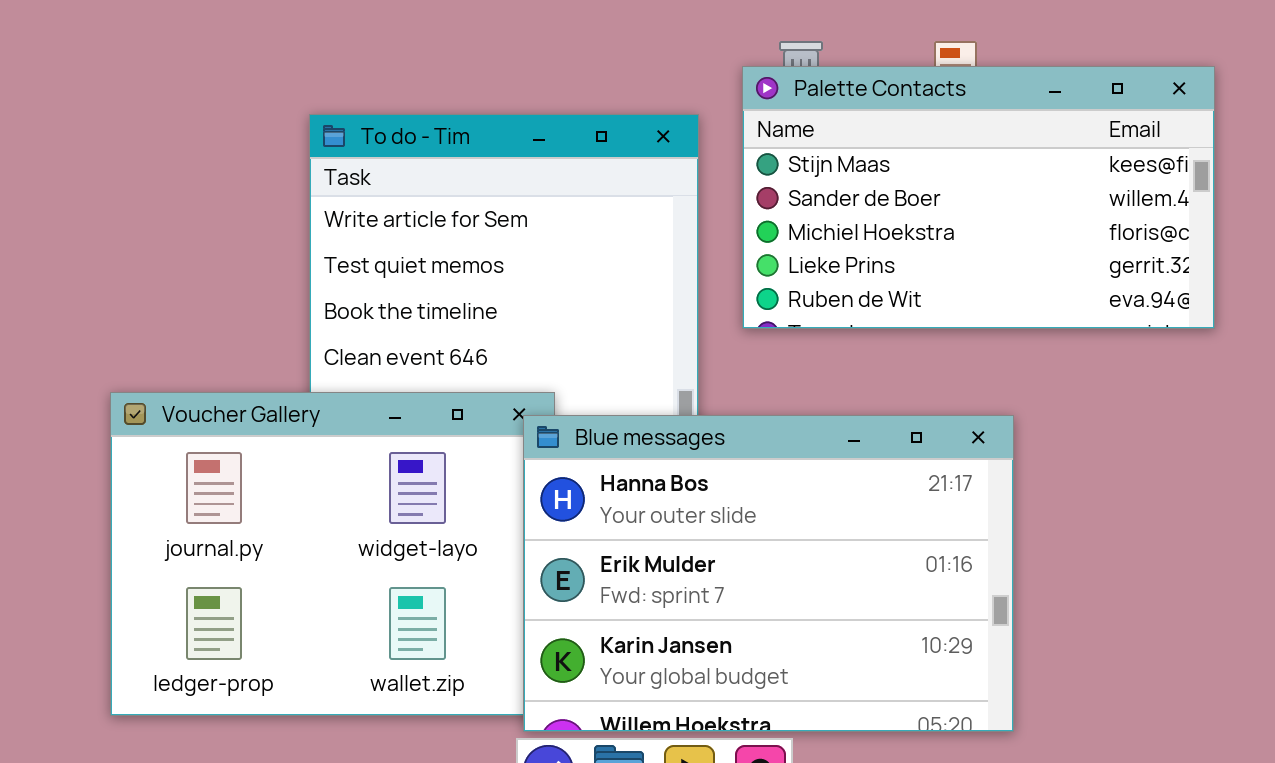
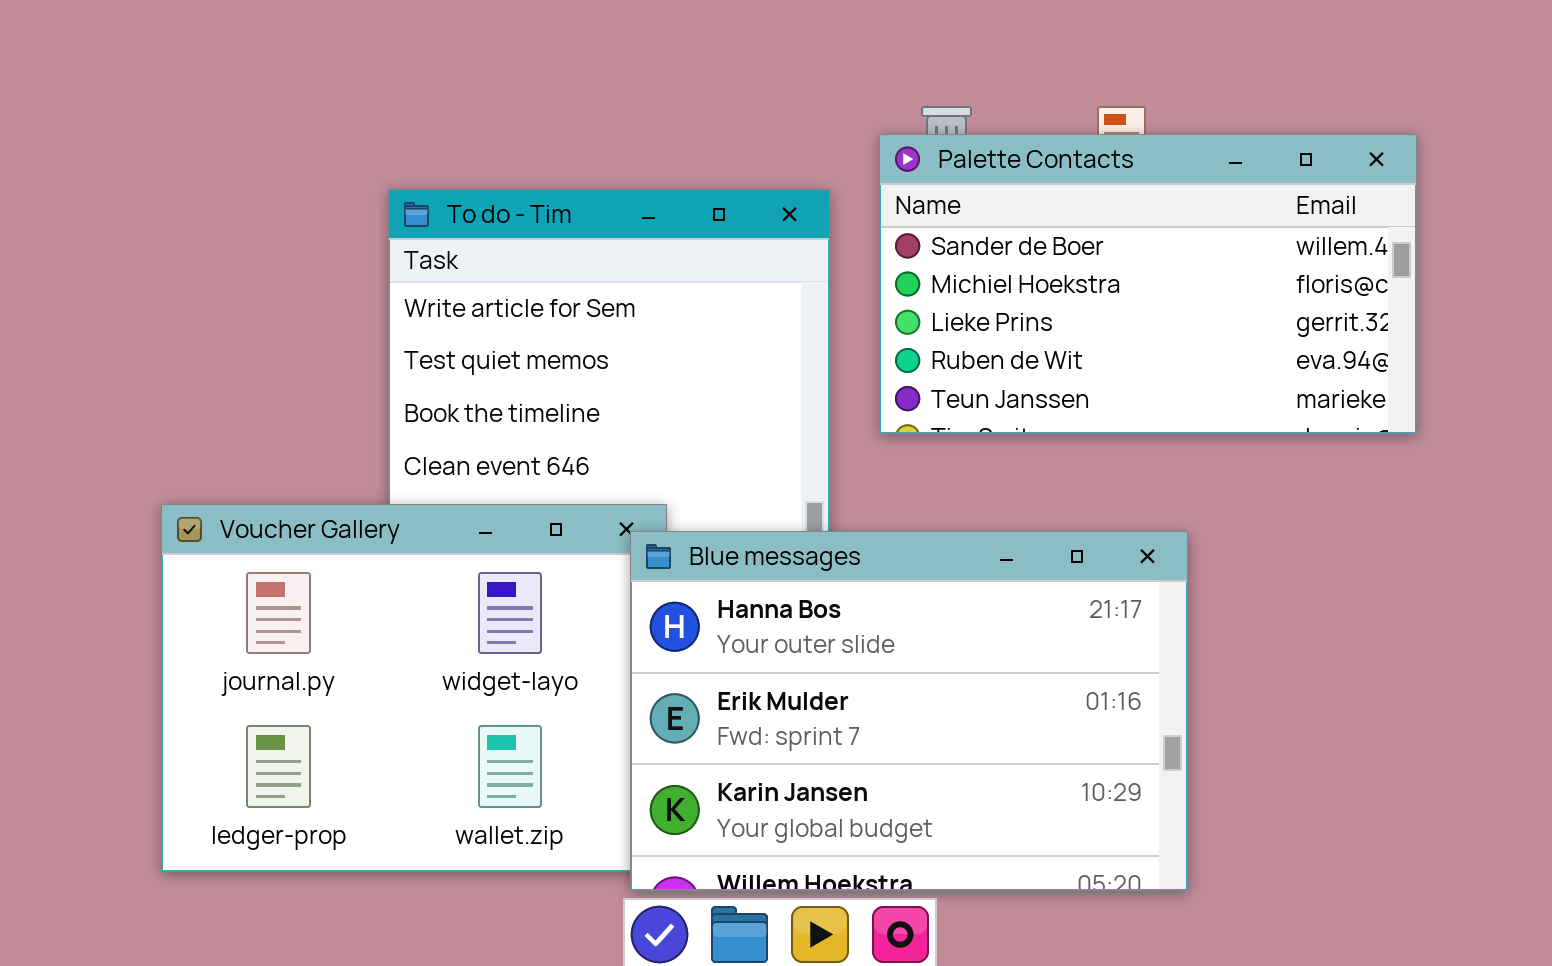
Palette Contacts: [742,66,1215,329] -> [879,134,1417,434], scrolled down 1 row

